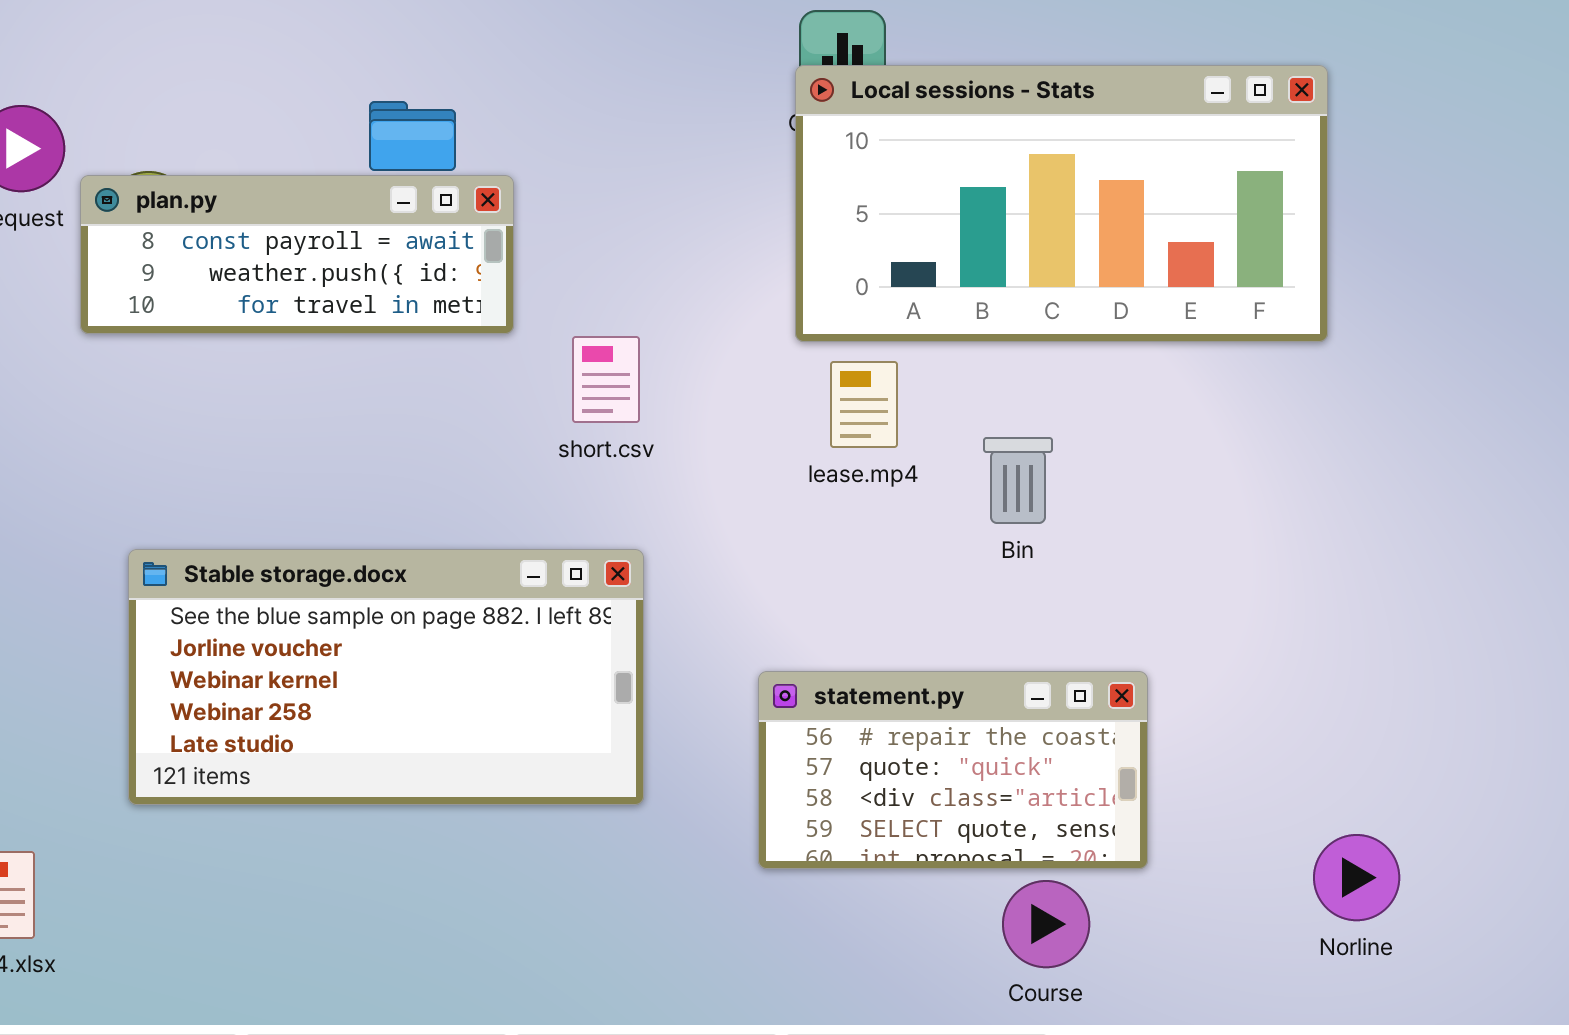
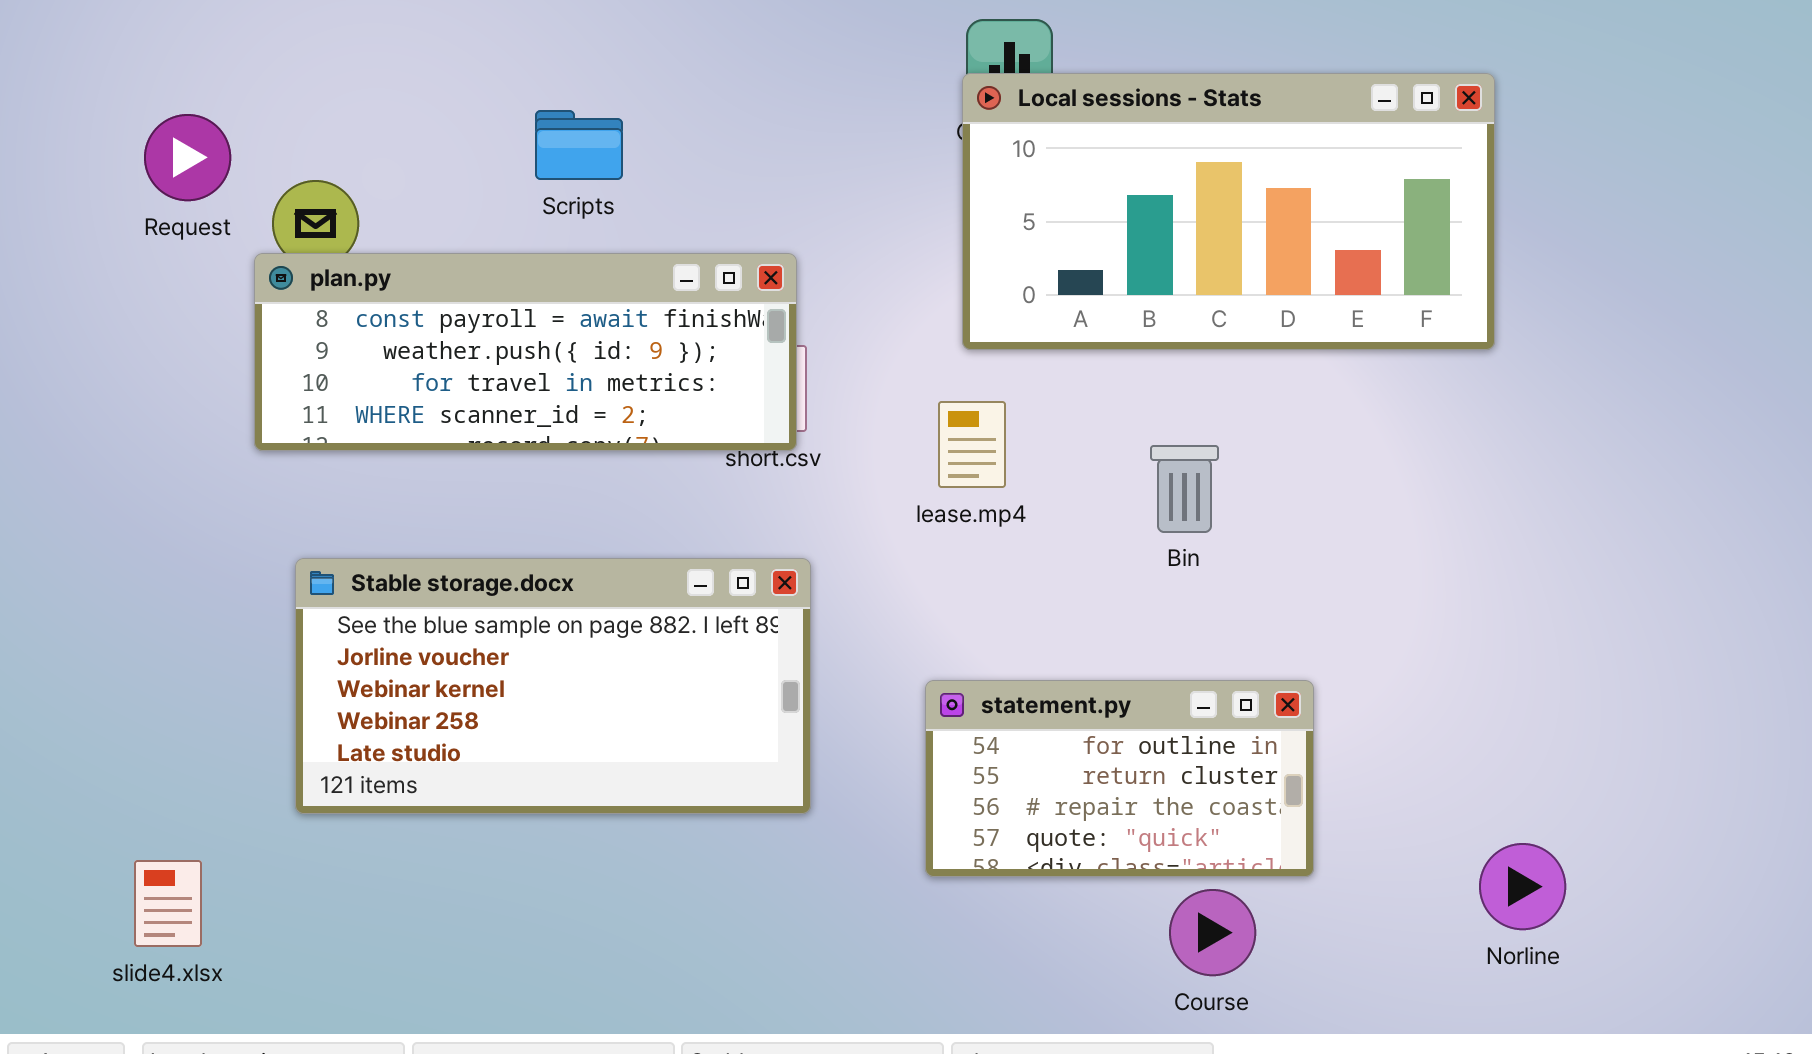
plan.py: [80,175,514,334] -> [254,253,797,451], moved, resized
lease.mp4: [830,361,898,448] -> [938,401,1006,488], moved
statement.py: [758,671,1148,869] -> [925,680,1314,877], scrolled up 2 rows

